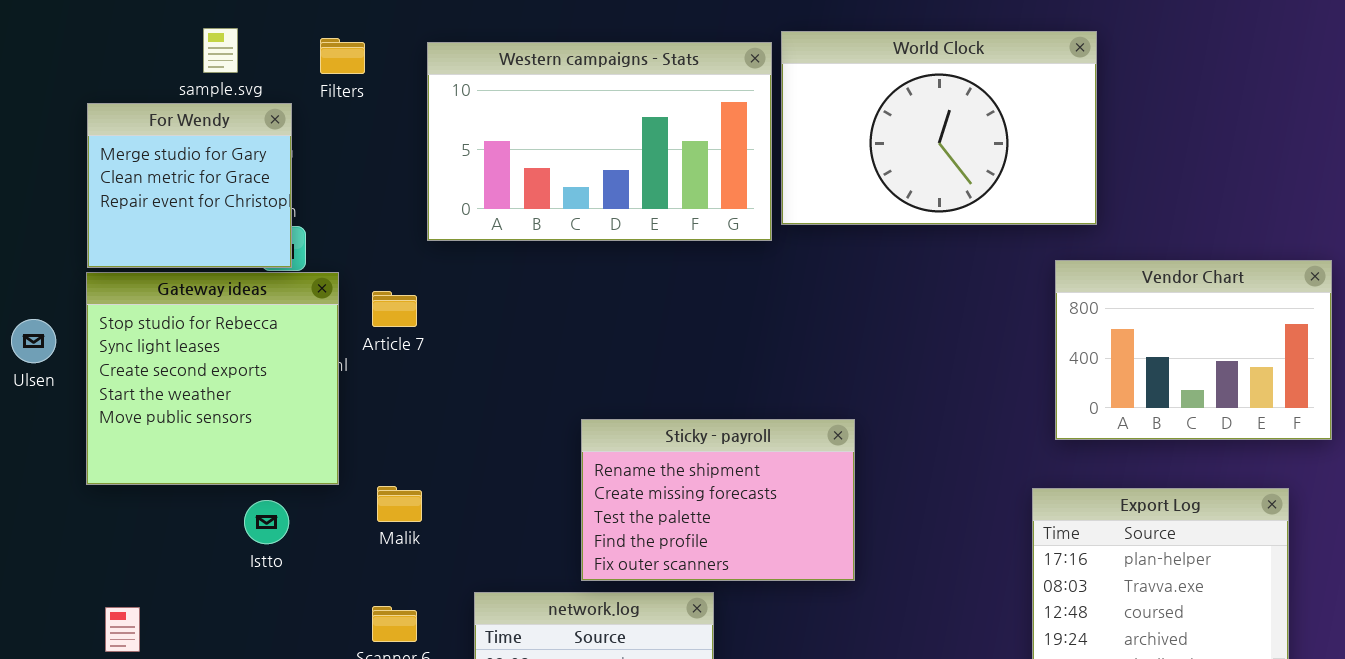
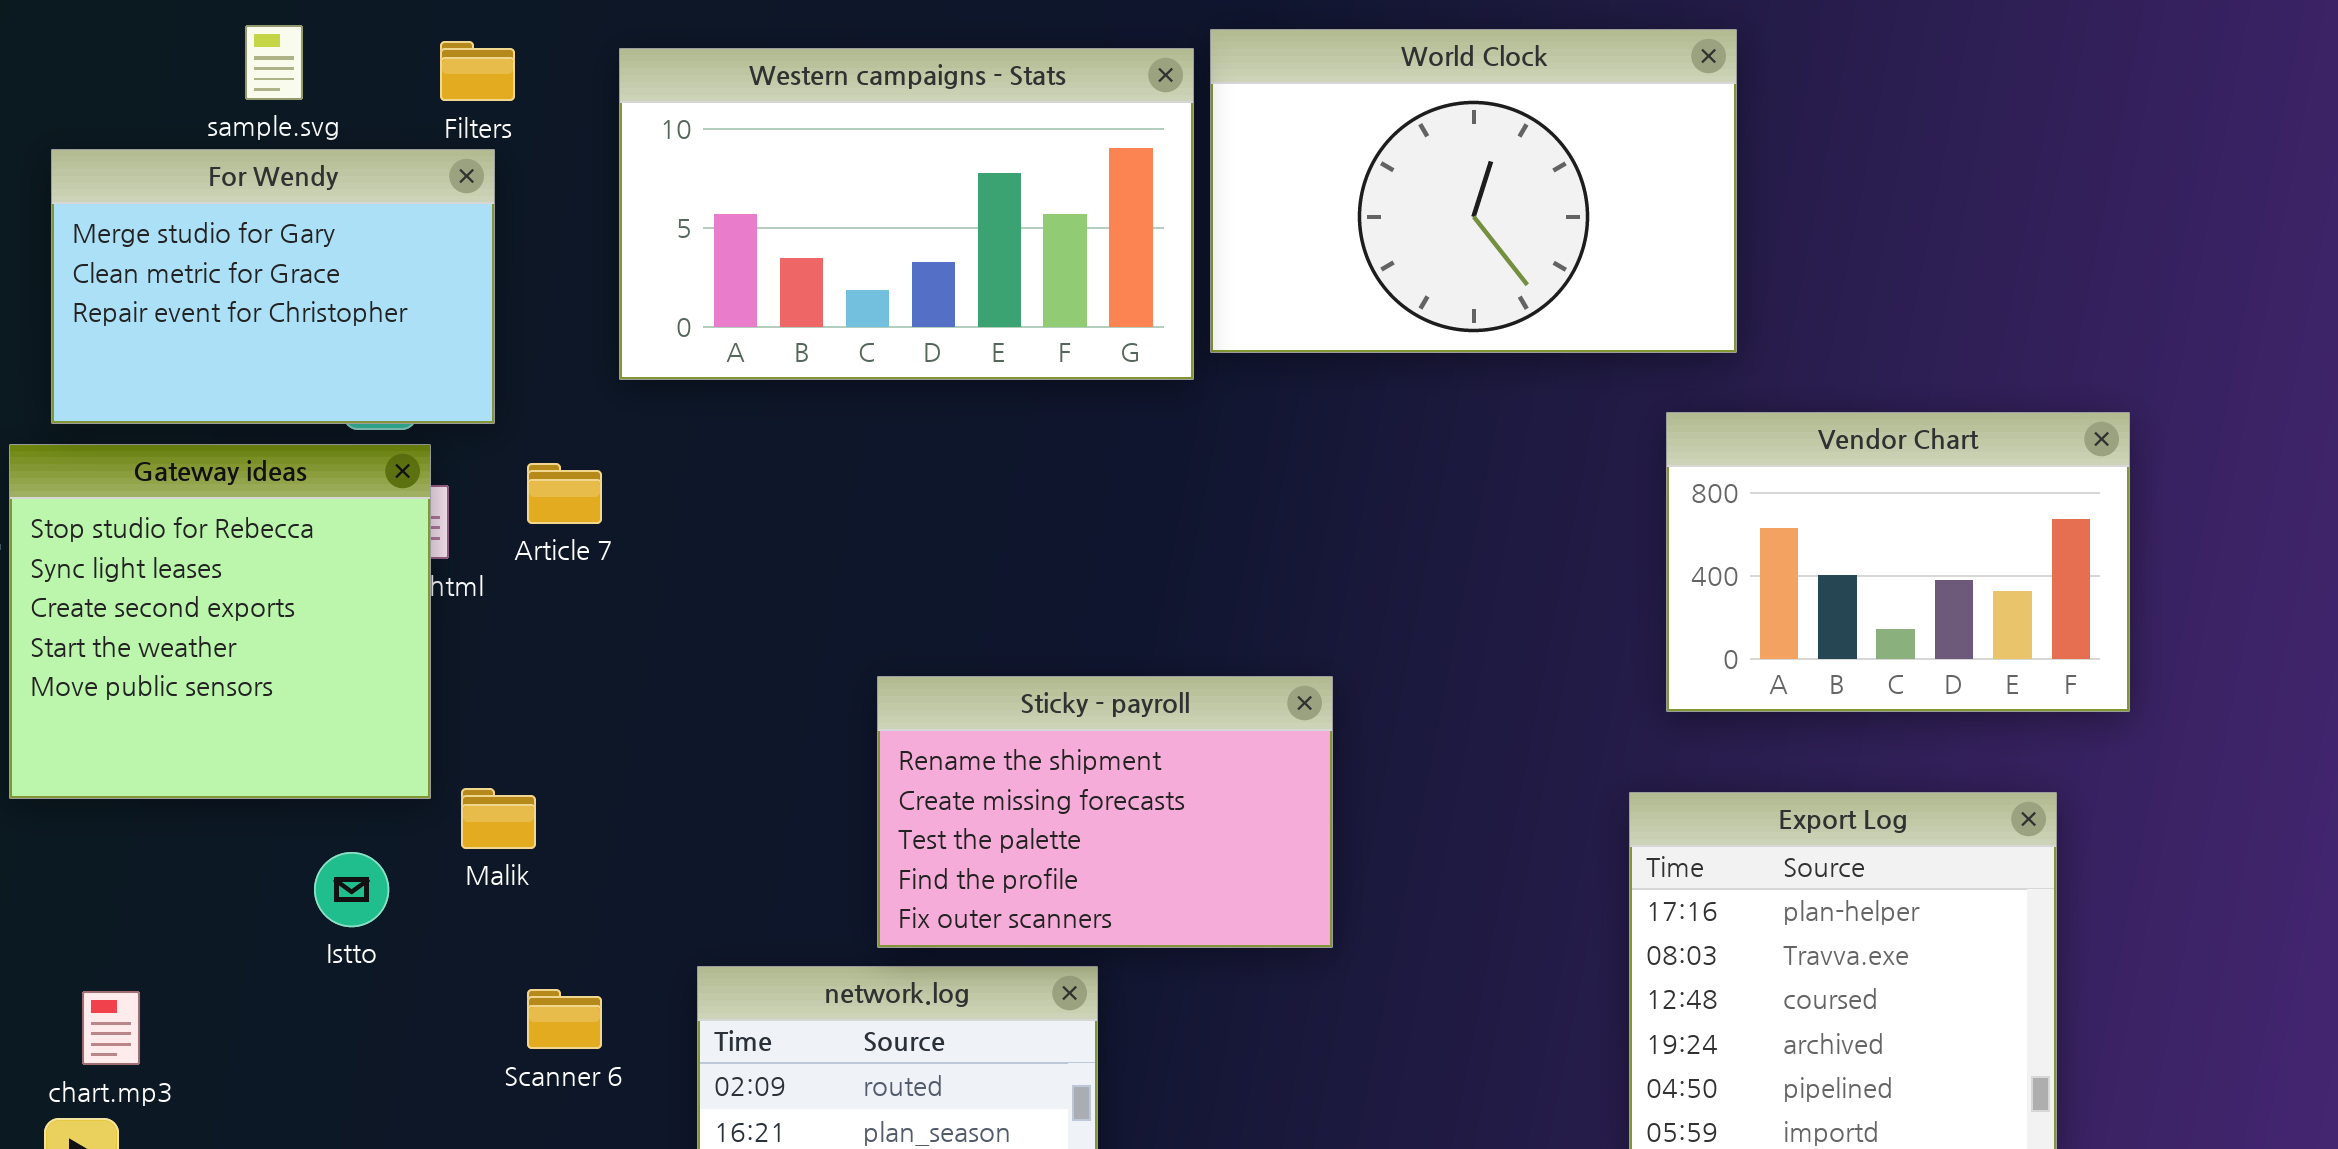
For Wendy: [87,103,292,268] -> [51,149,495,424], resized
Gateway ideas: [86,272,339,485] -> [9,444,431,799], moved
Malik: [377,486,422,522] -> [461,788,536,849], moved
Istto: [244,500,289,544] -> [314,852,389,927], moved

